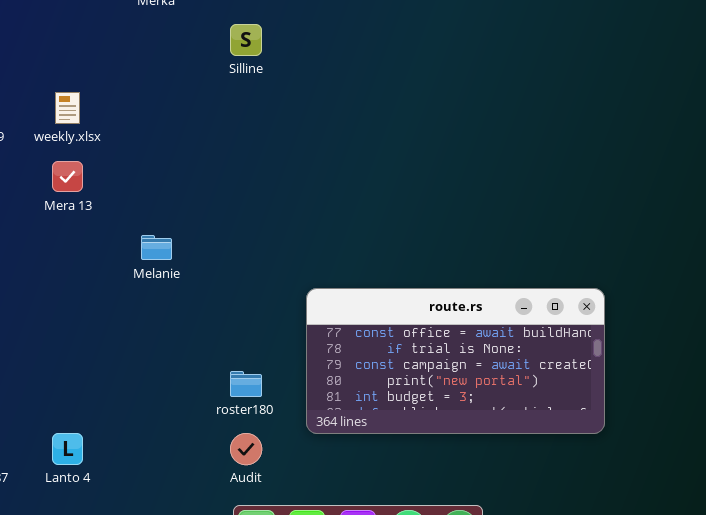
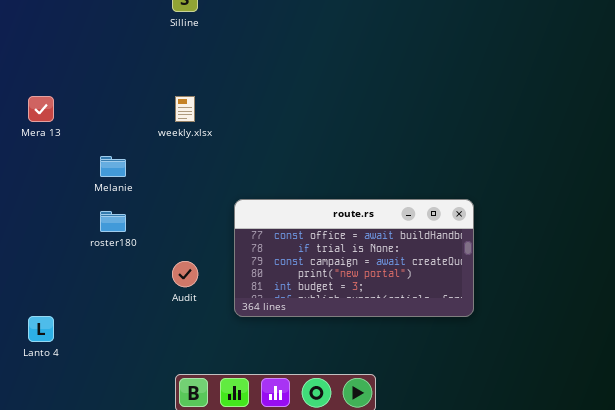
weekly.xlsx: [55,92,80,124] -> [175,96,195,122], moved
roster180: [230,371,262,397] -> [100,211,126,232], moved
Audit: [230,433,262,465] -> [172,261,198,287], moved

